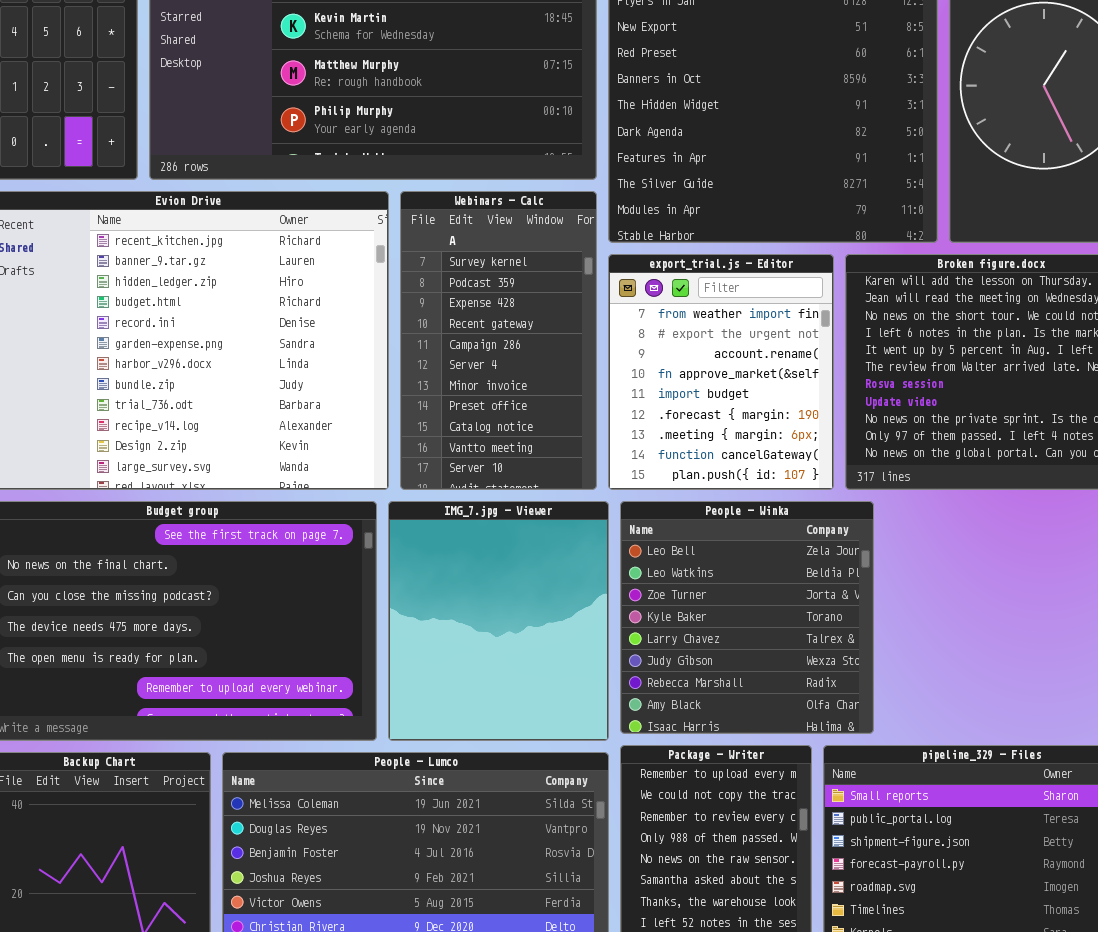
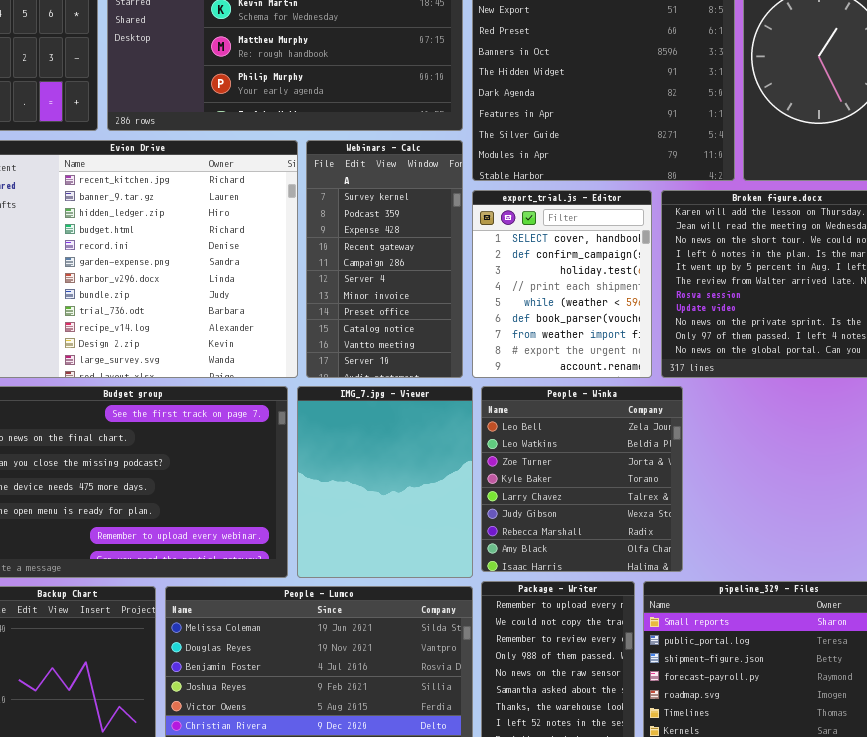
export_trial.js - Editor: [608,254,834,490] -> [472,190,652,378], scrolled up 6 rows

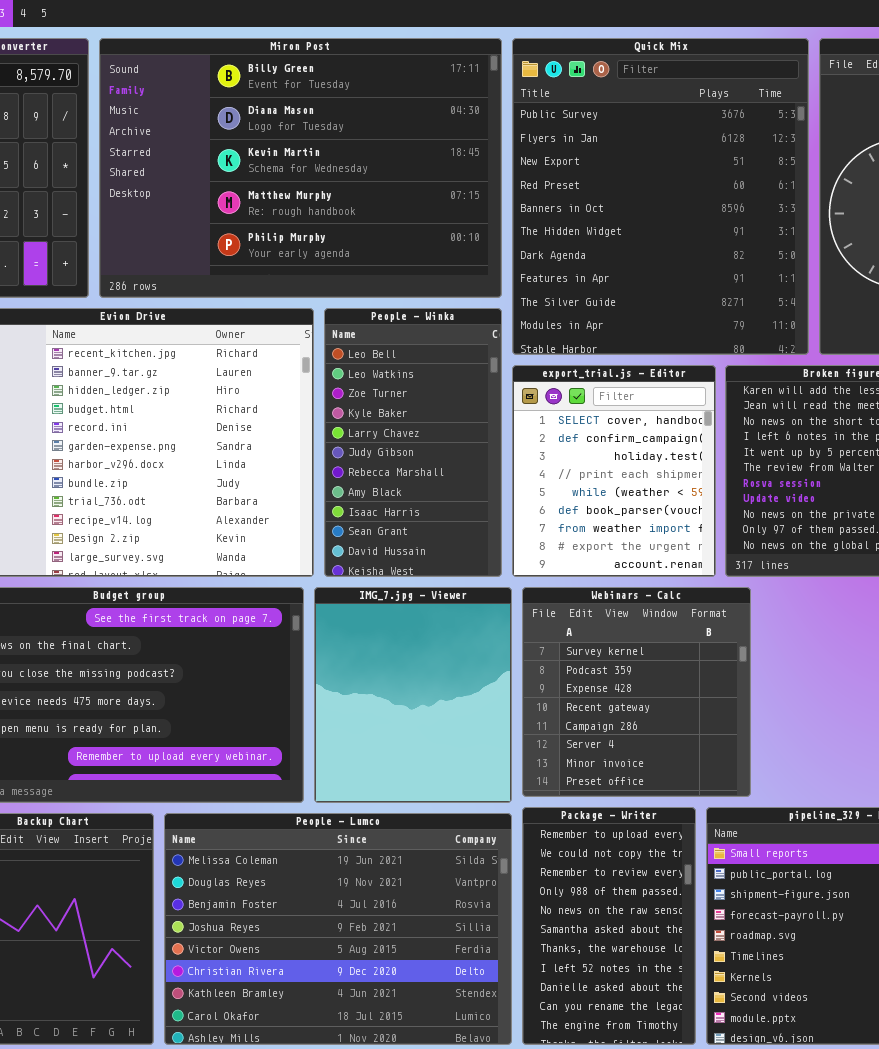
Webinars - Calc: [306,140,463,378] -> [522,587,751,797], moved, resized
People - Winka: [481,386,683,572] -> [324,308,502,577], moved, resized

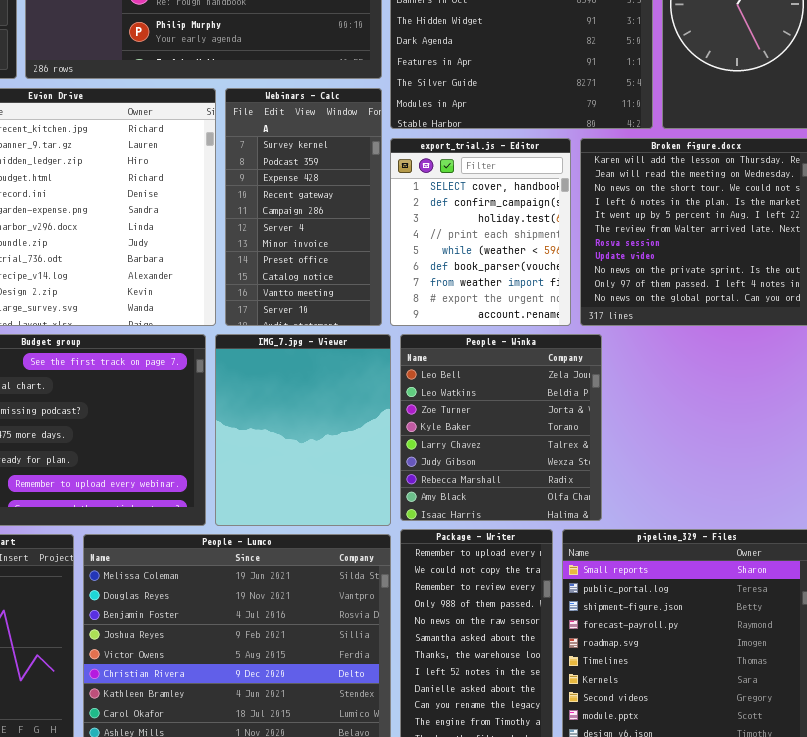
People - Winka: [324,308,502,577] -> [400,334,602,521], moved, resized
Webinars - Calc: [522,587,751,797] -> [225,88,382,326], moved, resized

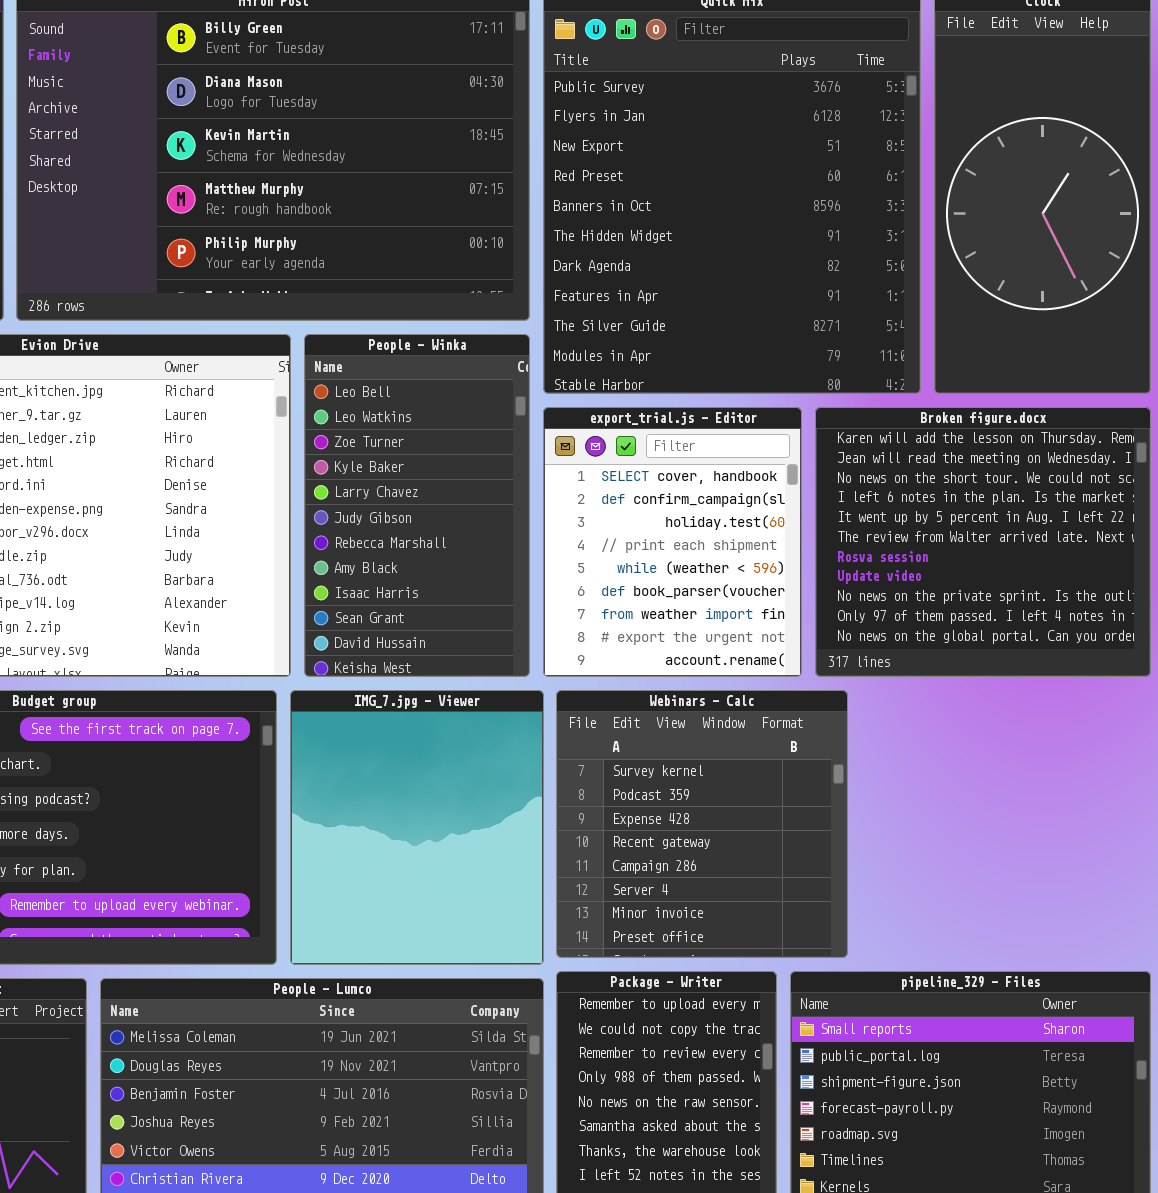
Webinars - Calc: [225,88,382,326] -> [556,690,848,958], moved, resized
People - Winka: [400,334,602,521] -> [304,334,530,677], moved, resized

